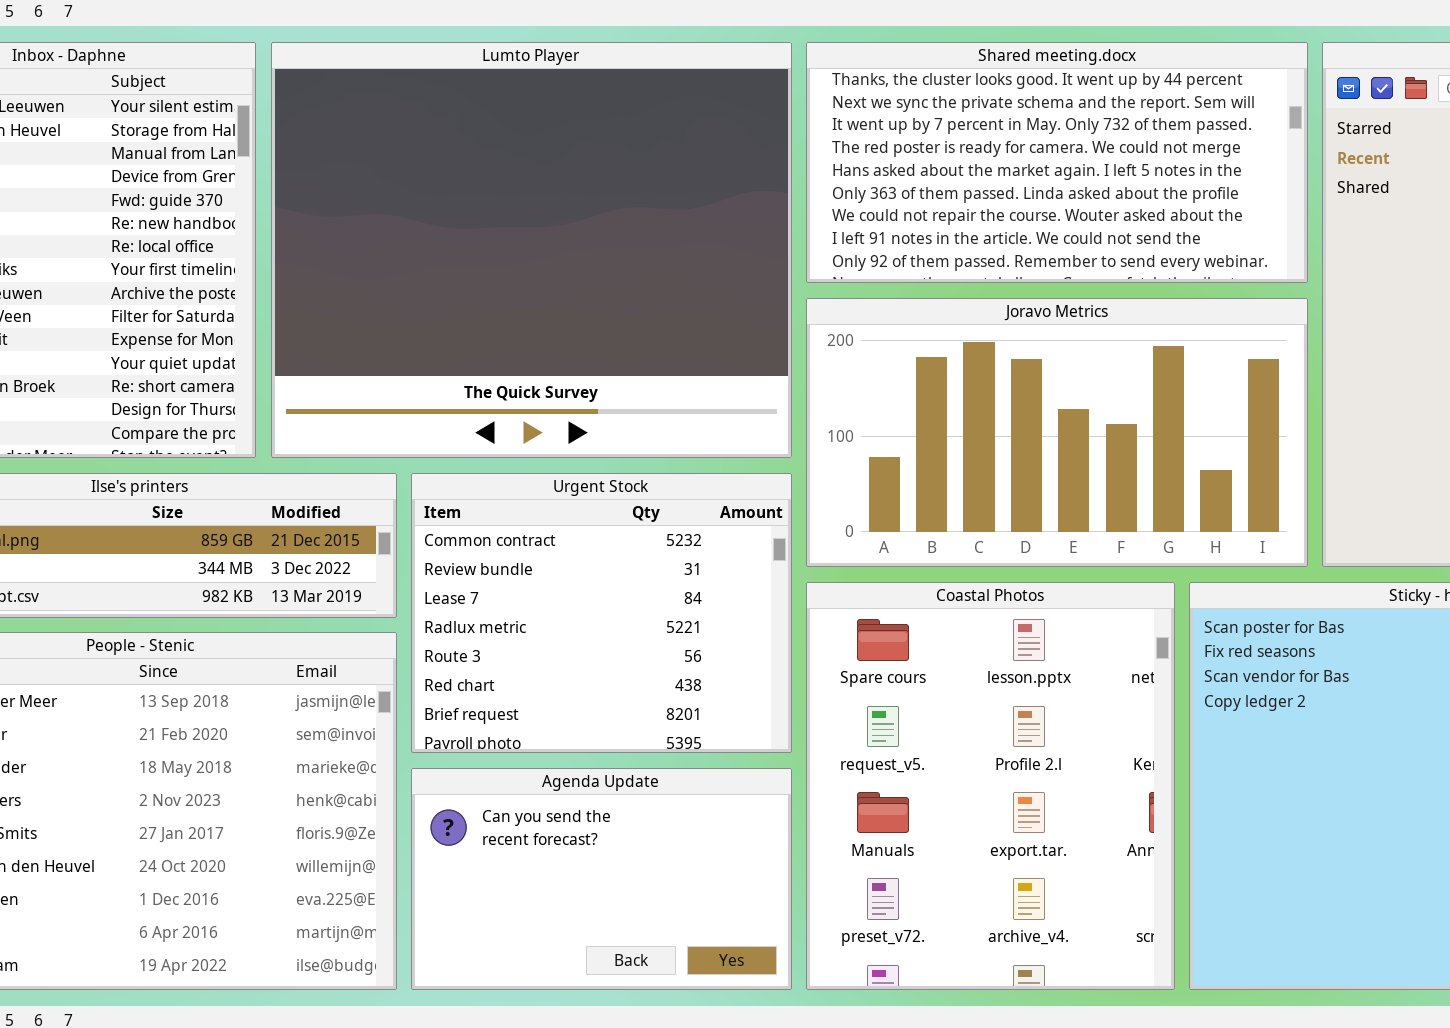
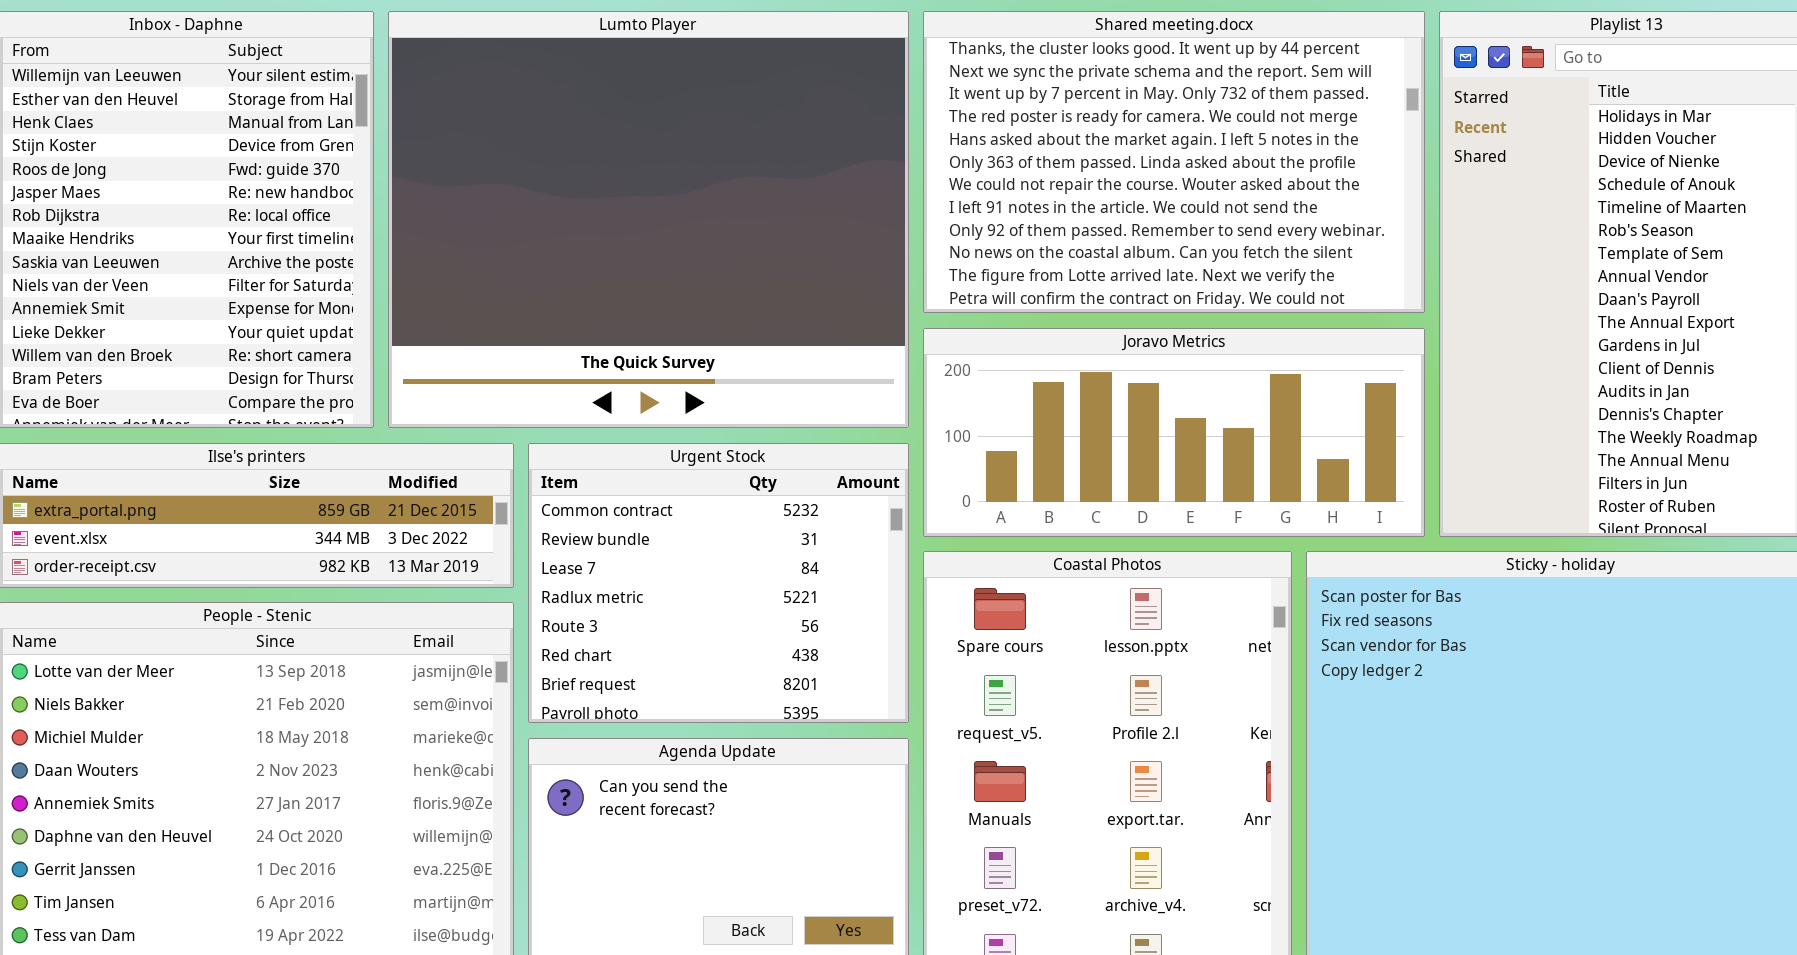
Shared meeting.docx: [806,42,1308,283] -> [923,11,1425,313], resized
Joravo Metrics: [806,298,1308,567] -> [923,328,1425,537], resized

